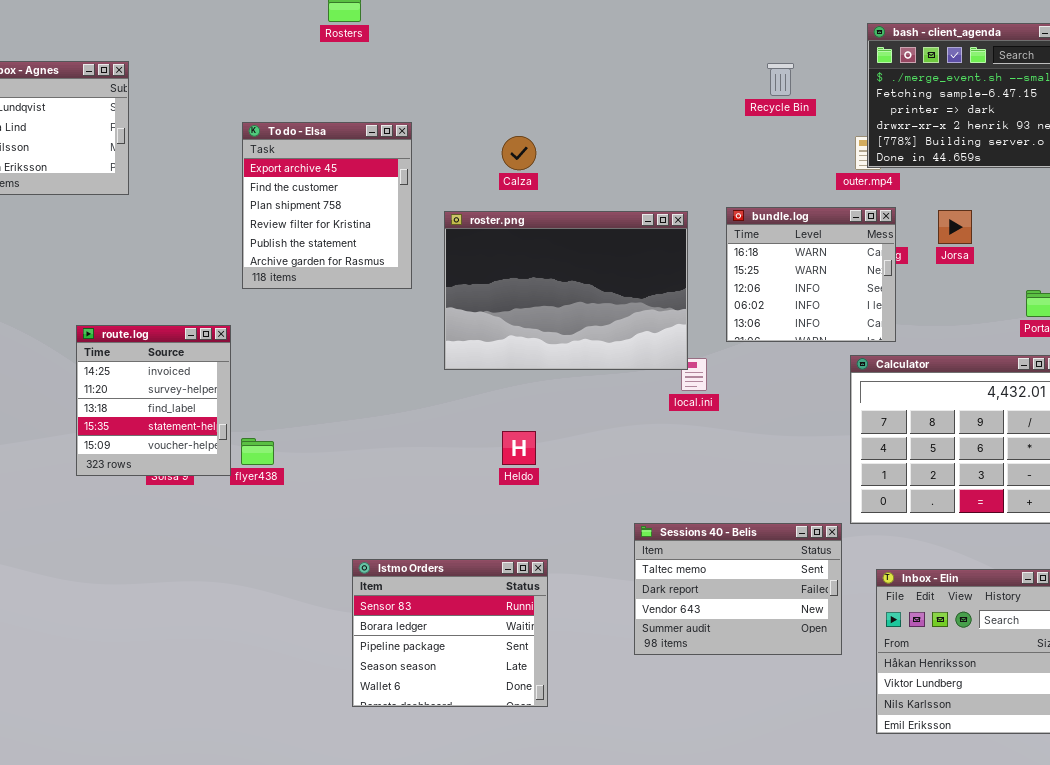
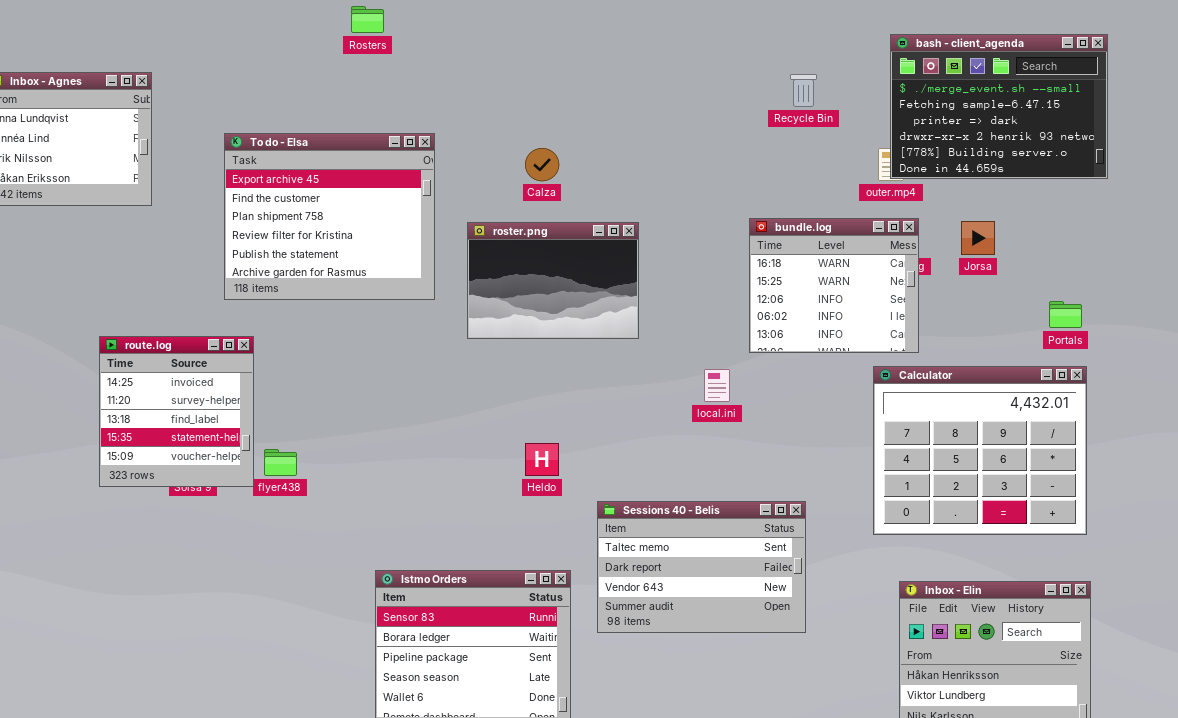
To do - Elsa: [242,122,412,289] -> [224,133,435,300], resized
roster.png: [444,211,688,370] -> [467,222,639,339], resized
Sessions 40 - Belis: [634,523,842,655] -> [597,501,806,633], moved

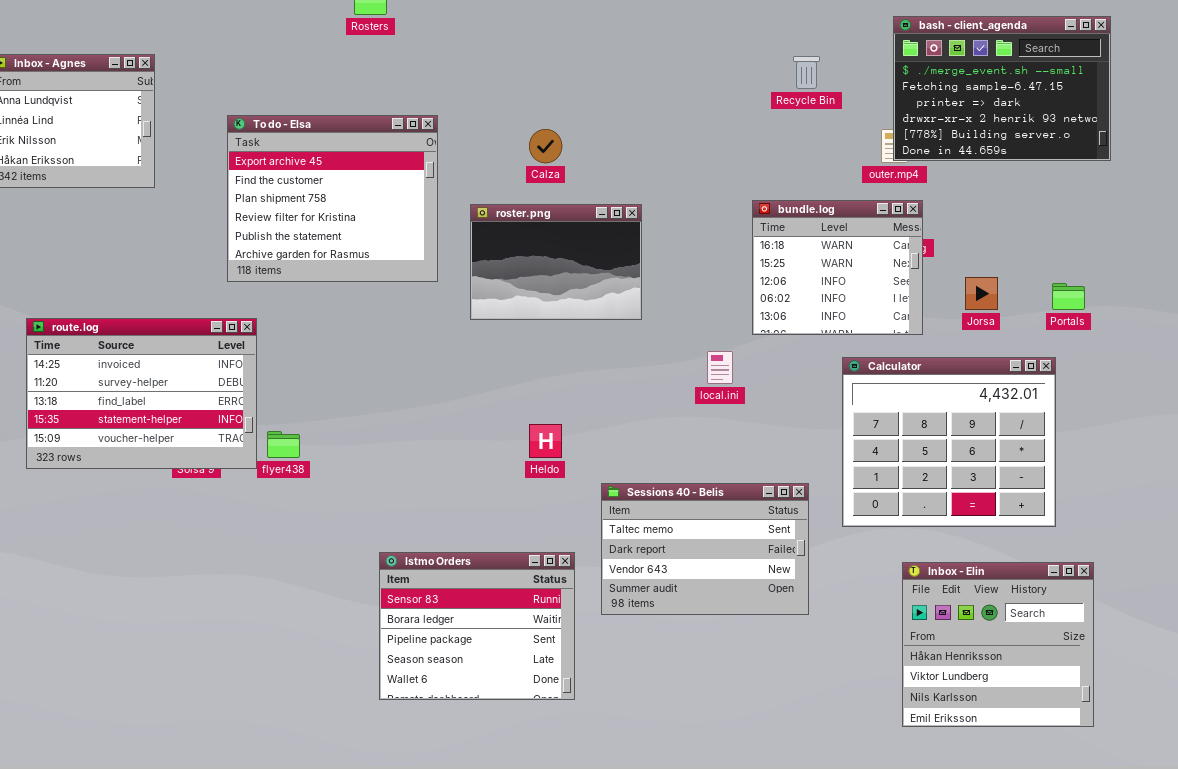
Jorsa: [961,221,995,255] -> [965,277,998,310], moved
route.log: [99,336,254,487] -> [26,318,257,469], resized
Calculator: [873,366,1087,535] -> [842,357,1056,527], moved

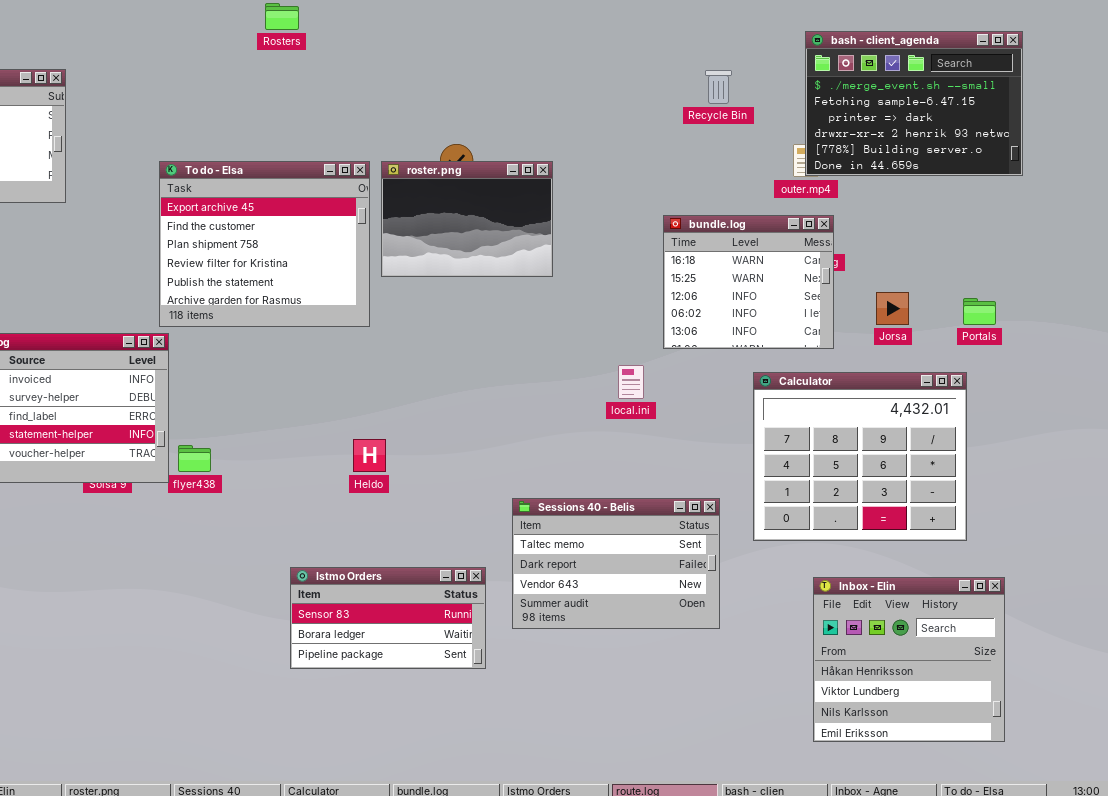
To do - Elsa: [227,115,438,282] -> [159,161,370,327], moved
roster.png: [470,204,642,320] -> [381,161,553,277], moved
Heldo: [529,424,562,458] -> [353,439,386,472], moved
Istmo Orders: [379,552,575,700] -> [290,567,486,669], resized

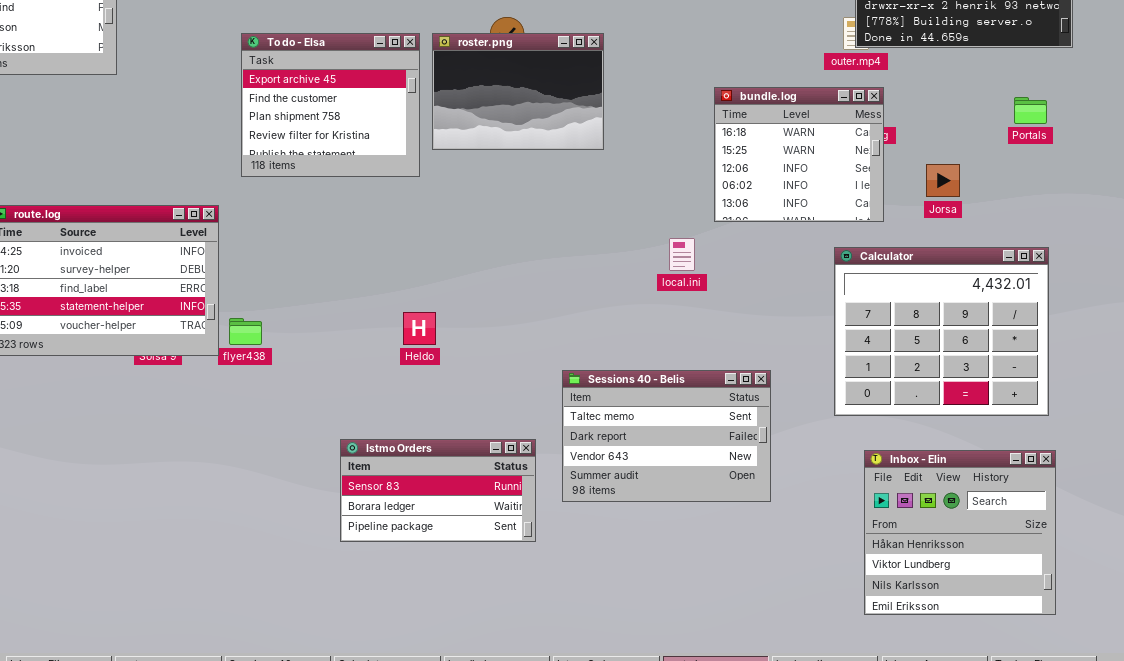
To do - Elsa: [159,161,370,327] -> [241,33,420,177], resized
Portals: [963,298,996,325] -> [1014,97,1047,124], moved
Calculator: [753,372,967,541] -> [834,247,1049,416], moved

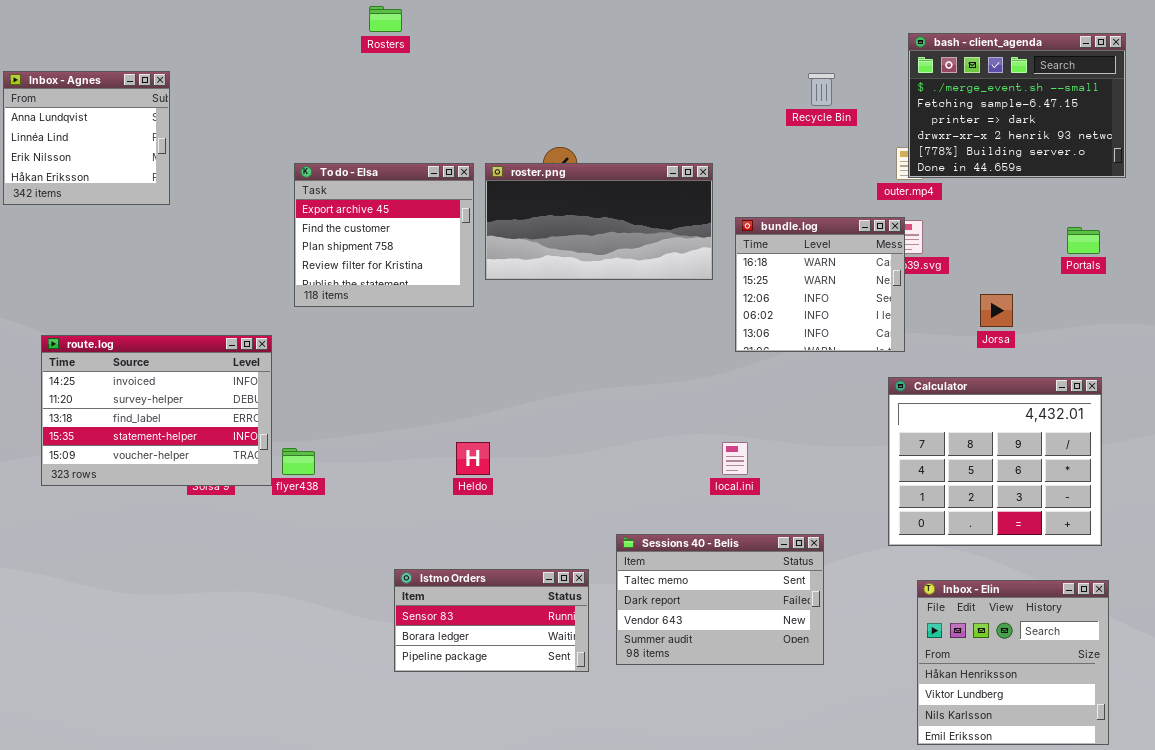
roster.png: [432,33,604,150] -> [485,163,713,280], resized
bundle.log: [714,87,884,222] -> [735,217,905,352], moved
local.ini: [669,238,695,271] -> [722,442,748,475], moved
Sessions 40 - Belis: [562,370,771,502] -> [616,534,824,665], moved

